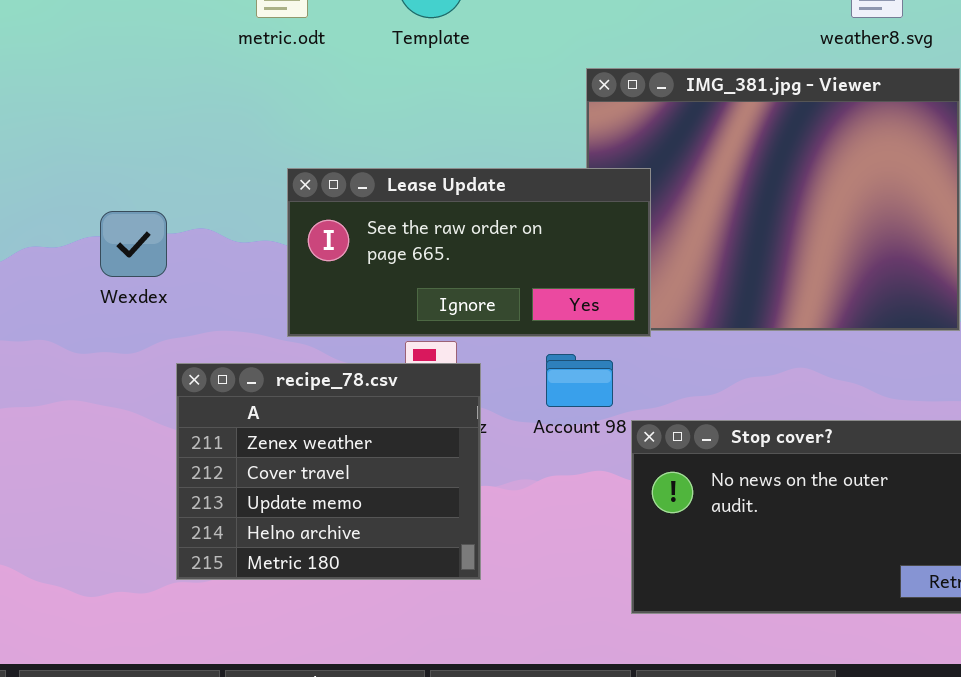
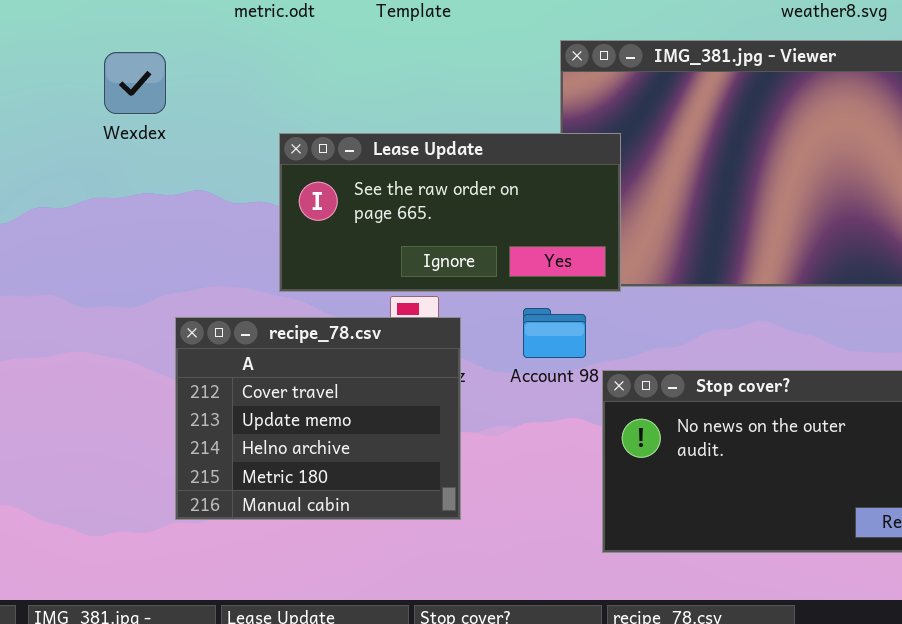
Wexdex: [100,211,167,277] -> [104,52,166,114], moved
recipe_78.csv: [176,363,481,580] -> [175,317,461,520], scrolled down 1 row

